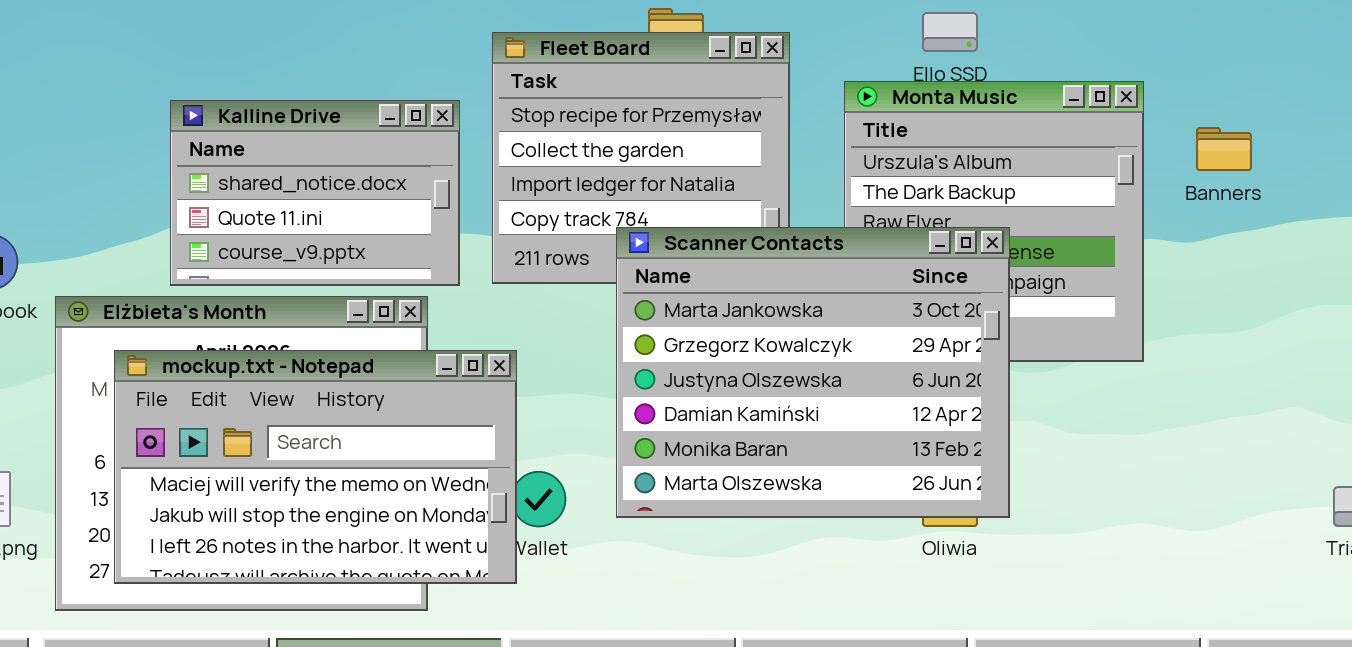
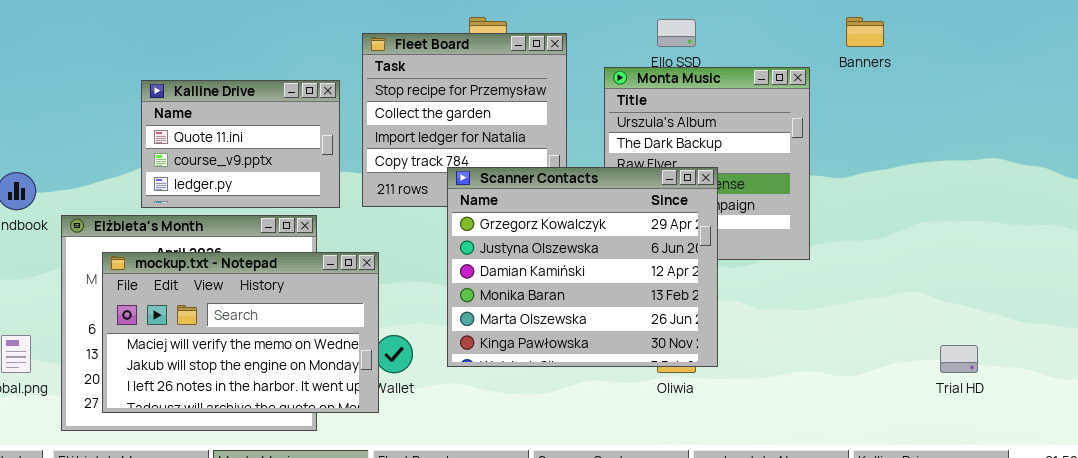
Kalline Drive: [170,100,460,286] -> [141,80,340,208], scrolled down 1 row
Banners: [1196,127,1252,171] -> [846,17,884,47], moved
Scanner Contacts: [616,227,1010,518] -> [447,167,718,367], scrolled down 1 row

